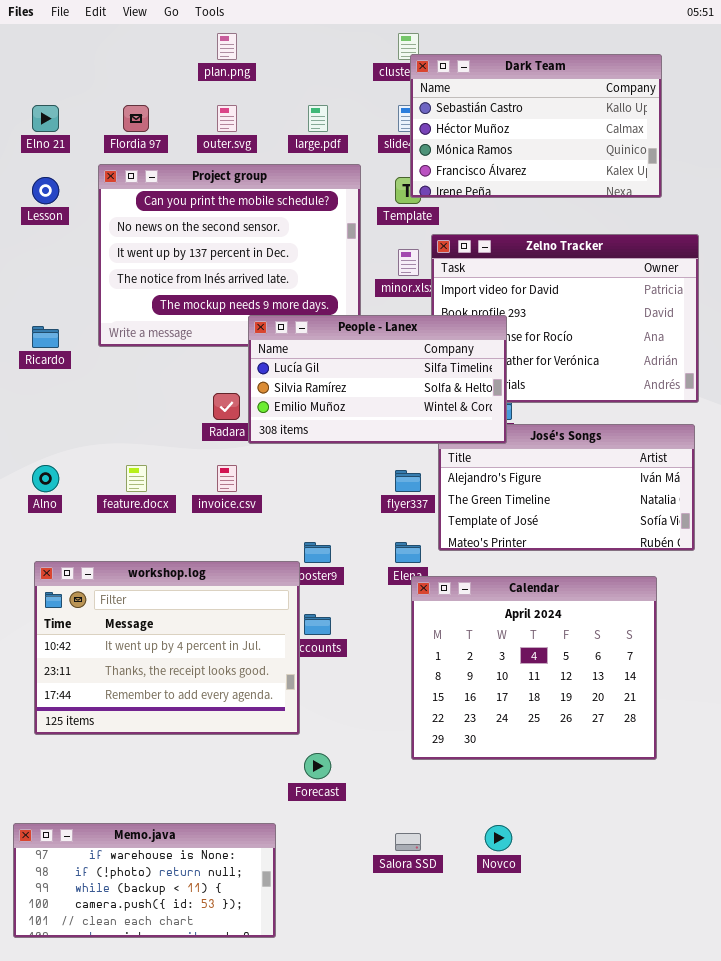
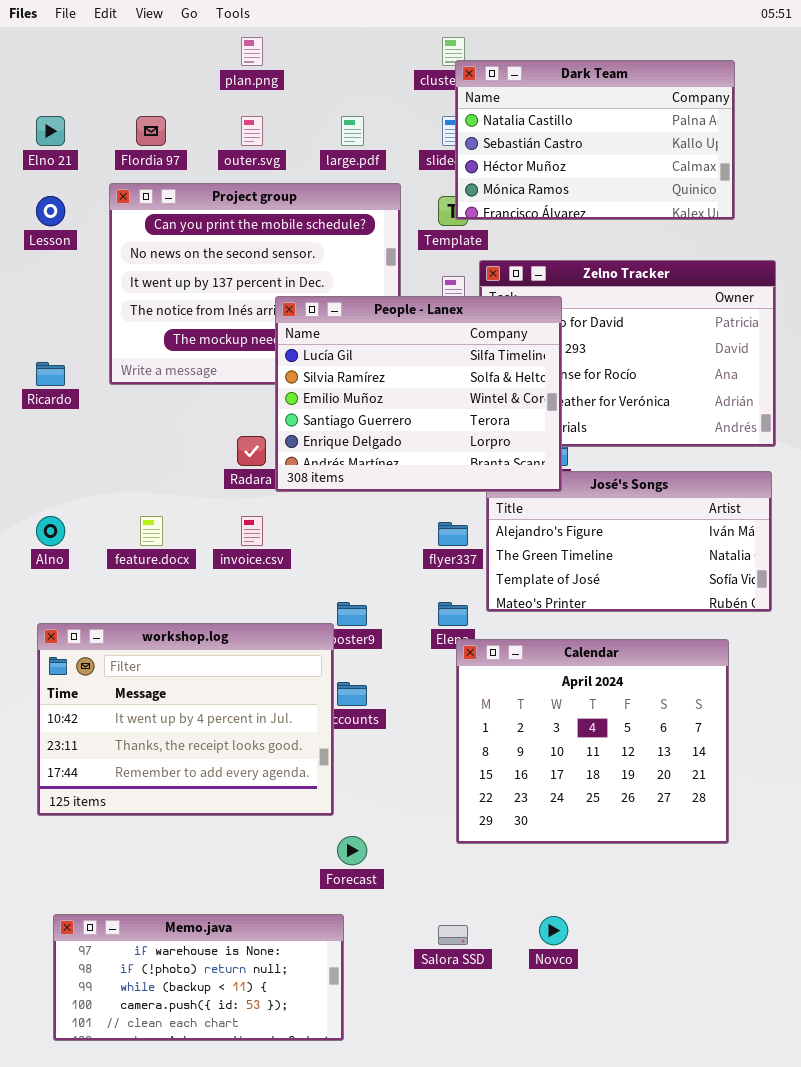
Dark Team: [410,54,662,198] -> [455,60,735,220], scrolled up 1 row
People - Lanex: [248,315,507,444] -> [275,296,562,492], resized
Memo.java: [13,823,276,938] -> [53,914,344,1041], moved

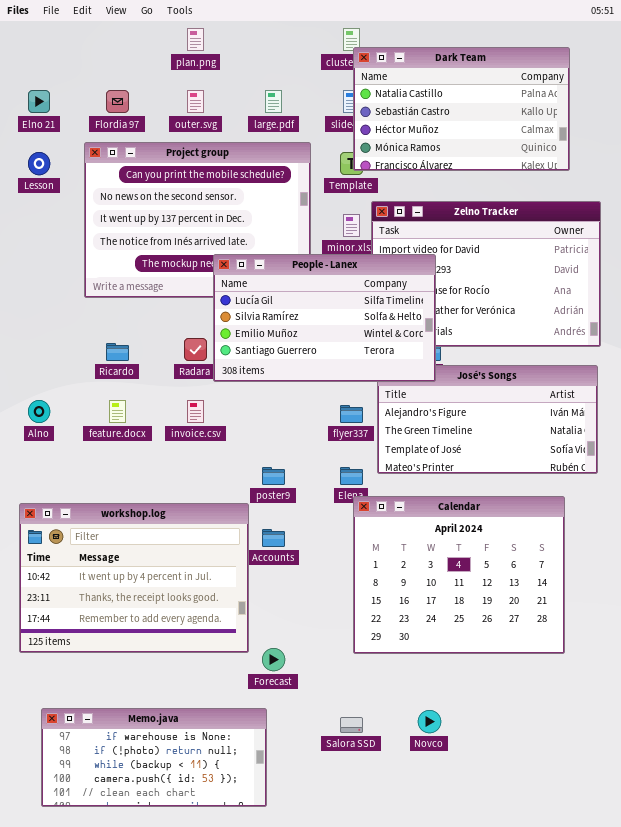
People - Lanex: [275,296,562,492] -> [213,254,436,382], resized
Ricardo: [36,362,65,386] -> [106,343,129,361], moved
workshop.log: [37,623,334,816] -> [19,503,249,653], moved

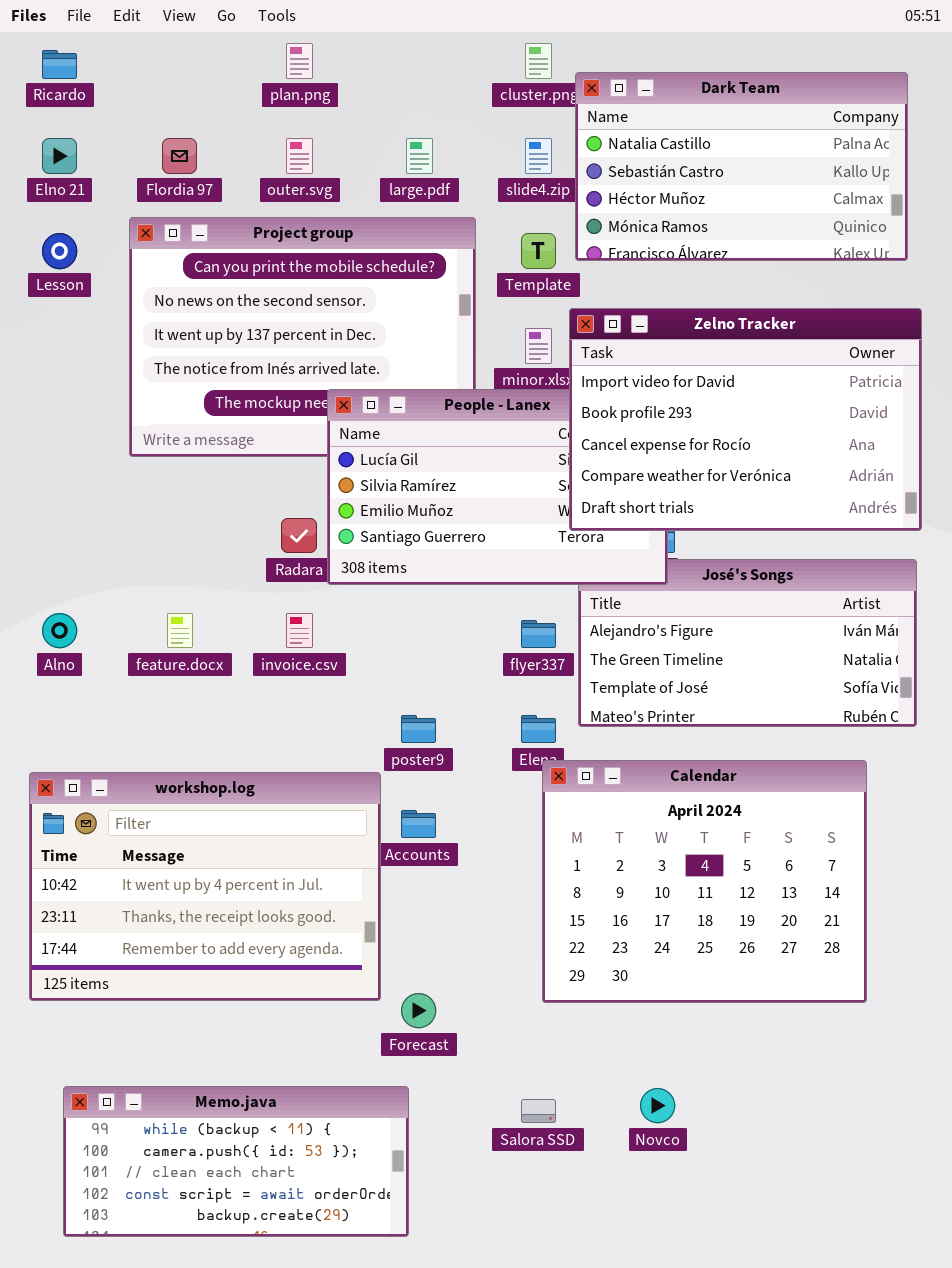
Dark Team: [353,47,570,171] -> [575,72,908,261], moved
Zelno Tracker: [371,201,601,347] -> [569,308,922,531], raised
Ricardo: [106,343,129,361] -> [42,50,77,79], moved
Memo.java: [41,708,267,807] -> [63,1086,409,1237], scrolled down 2 rows

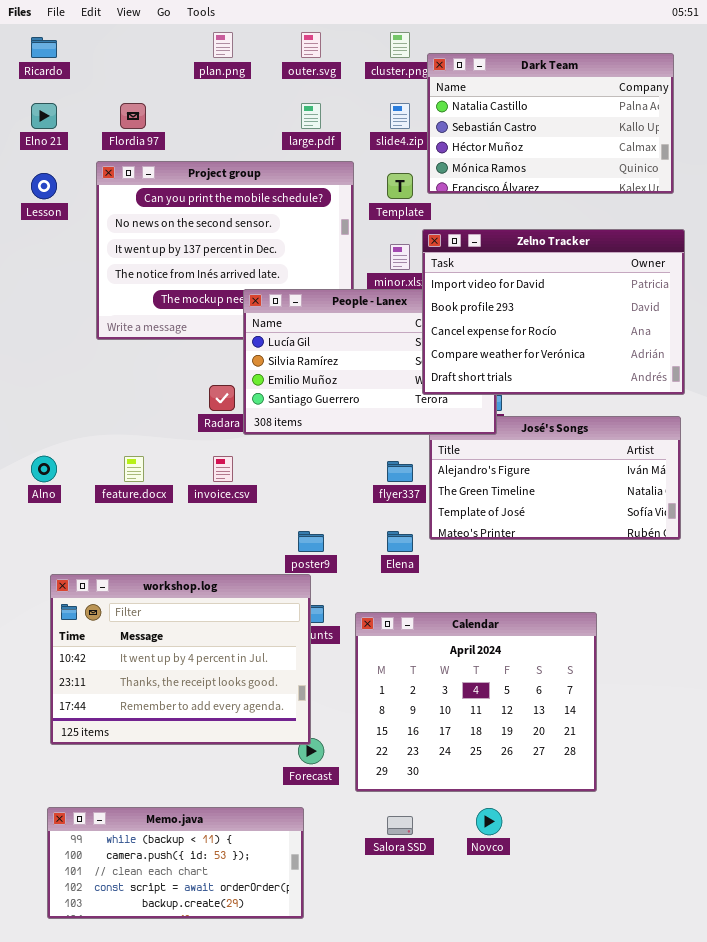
outer.svg: [286,138,313,174] -> [301,32,321,58], moved
Calendar: [542,760,867,1003] -> [355,612,597,792], moved
workshop.log: [29,772,381,1001] -> [50,574,311,745], moved

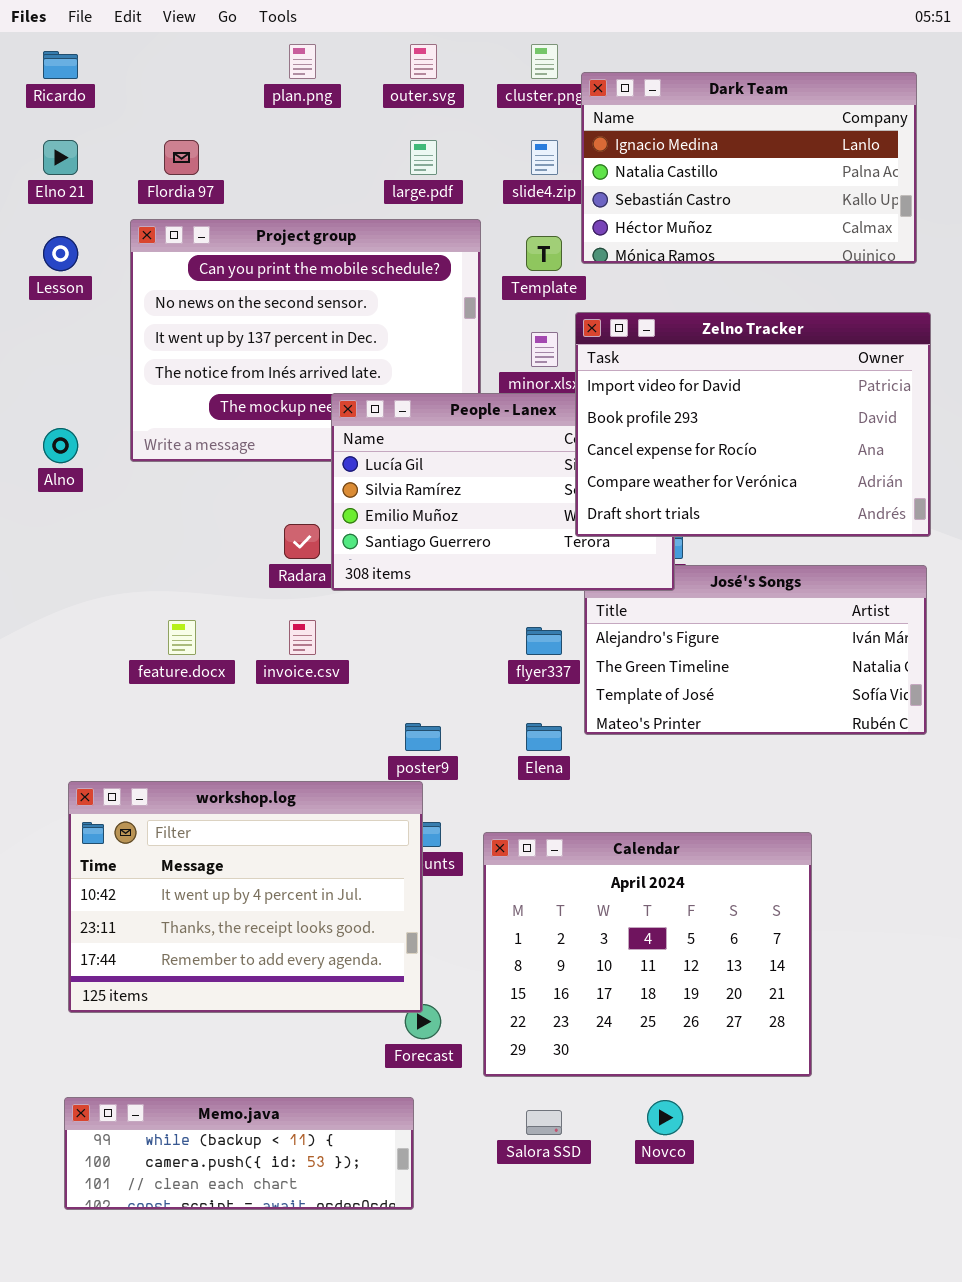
Dark Team: [427,53,674,194] -> [581,72,917,264], scrolled up 1 row
Alno: [31,456,57,482] -> [43,428,78,463], moved
Memo.java: [47,807,304,919] -> [64,1097,414,1210], resized

